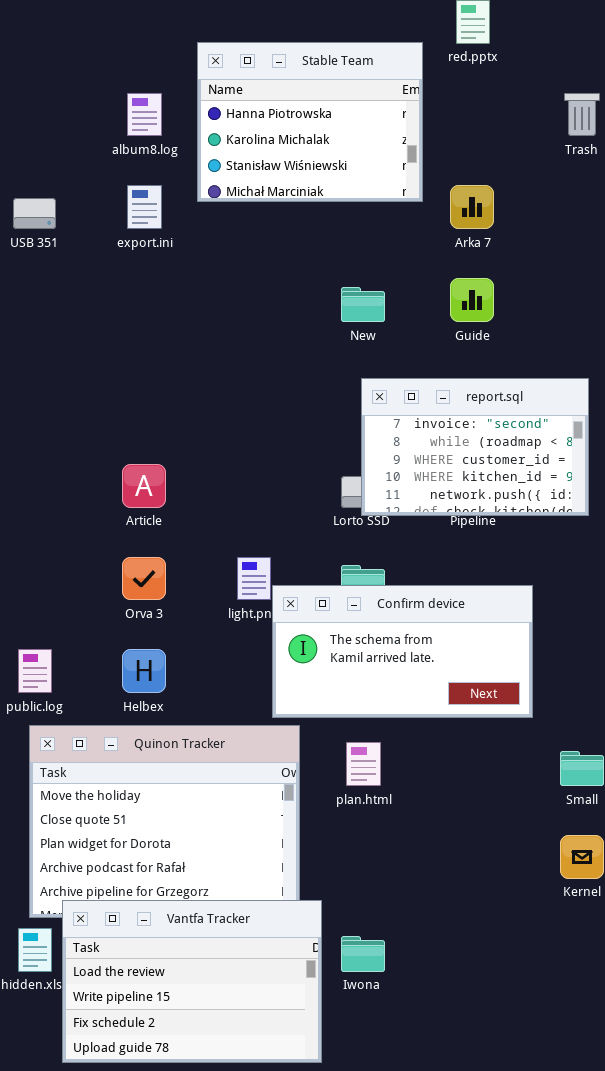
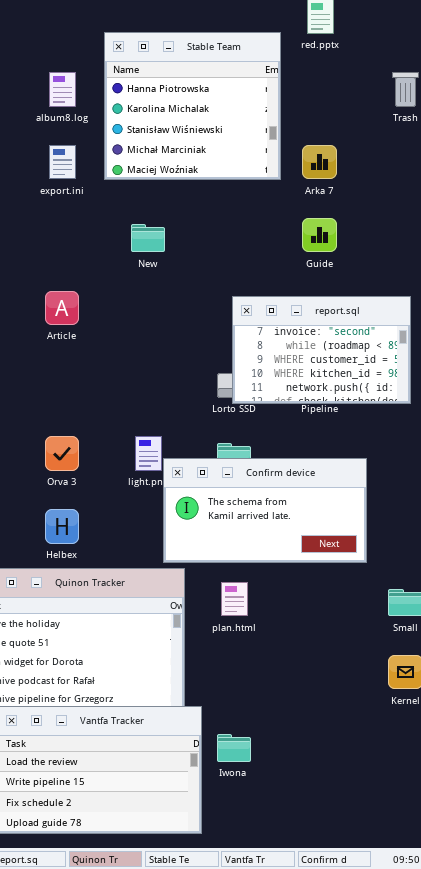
Stable Team: [197,42,423,202] -> [104,32,281,180], resized
New: [341,287,385,322] -> [131,224,165,252], moved
Article: [122,464,166,508] -> [45,291,79,325], moved

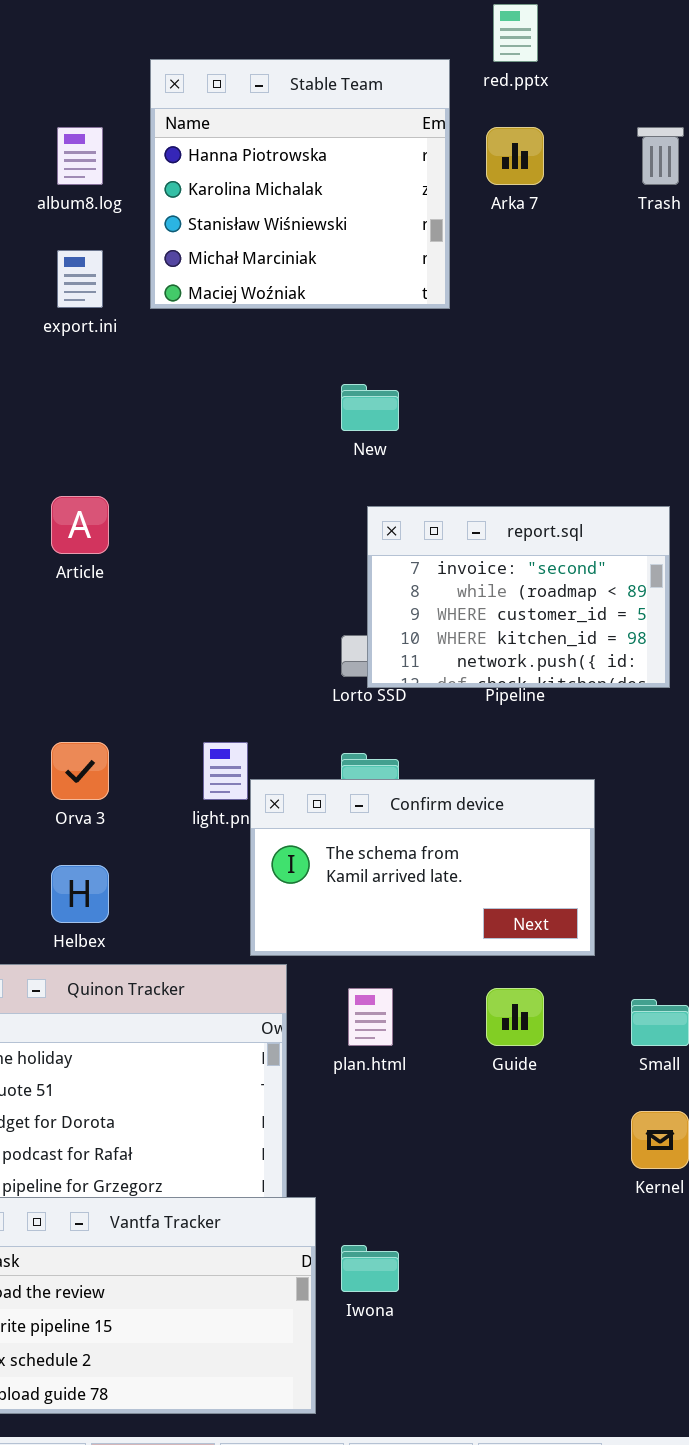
Arka 7: [302,145,337,179] -> [486,127,544,185], moved
Guide: [302,218,337,252] -> [486,988,544,1046], moved
New: [131,224,165,252] -> [341,384,399,431], moved

